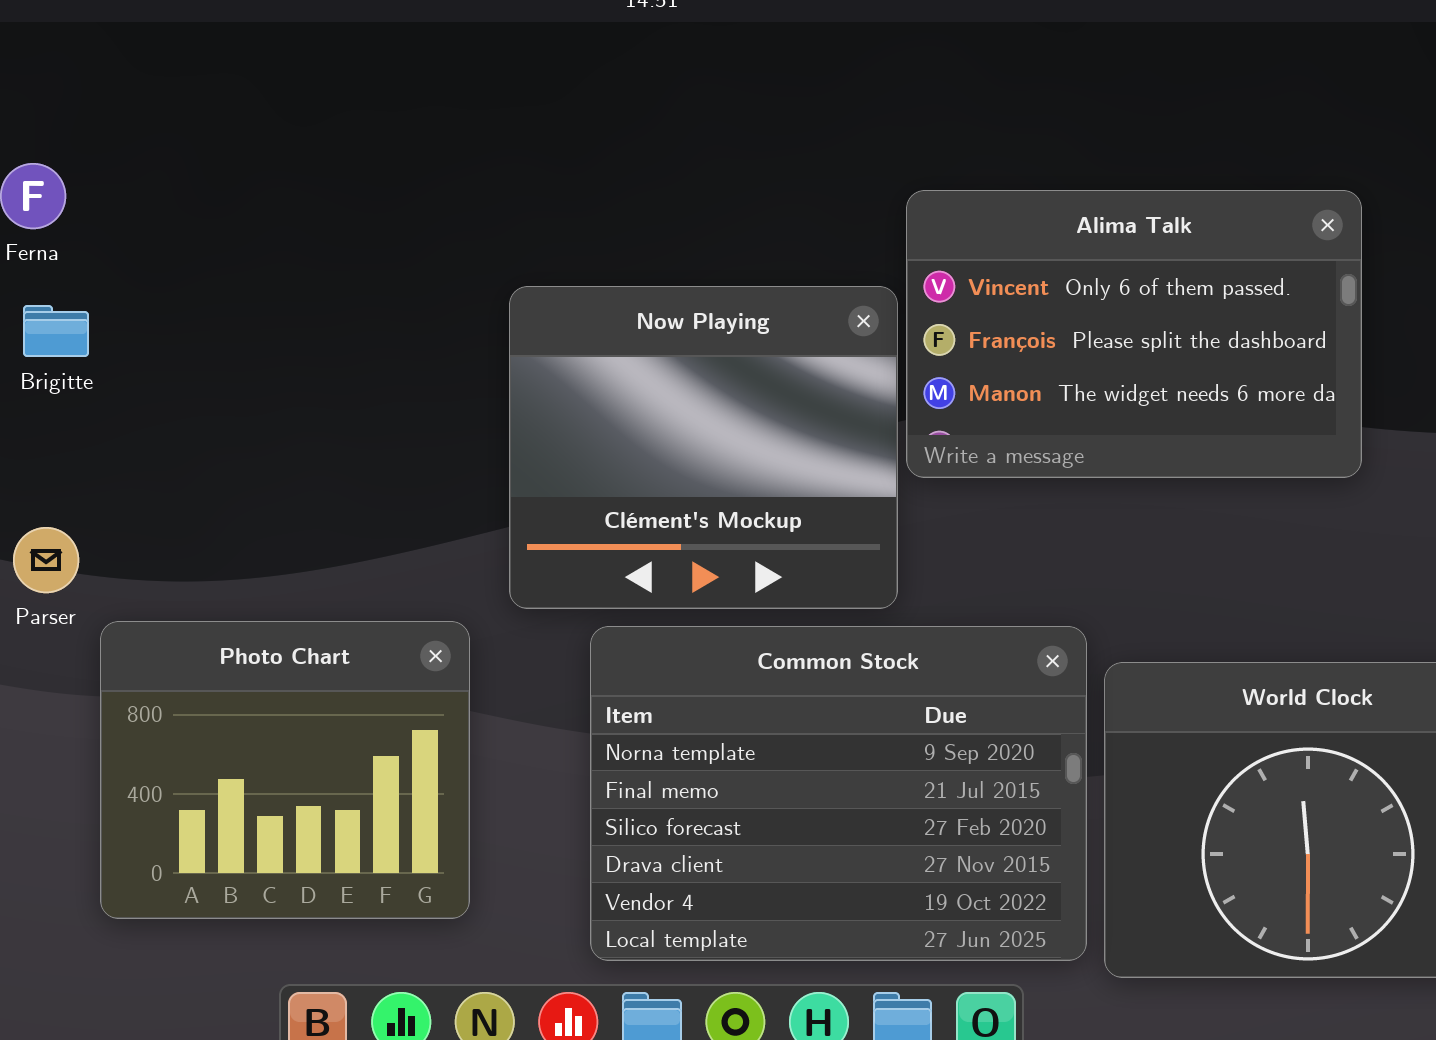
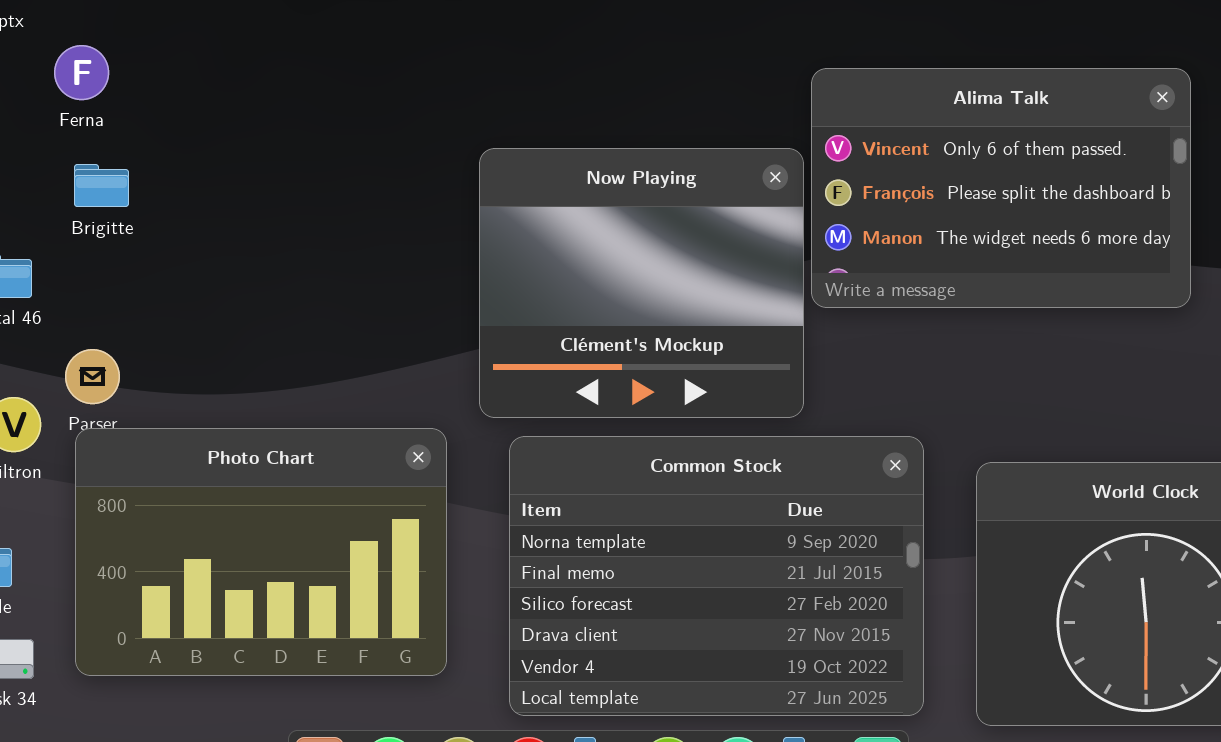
Photo Chart: [100,621,470,919] -> [75,428,447,676], resized
Common Stock: [590,626,1087,961] -> [509,436,924,716], moved

